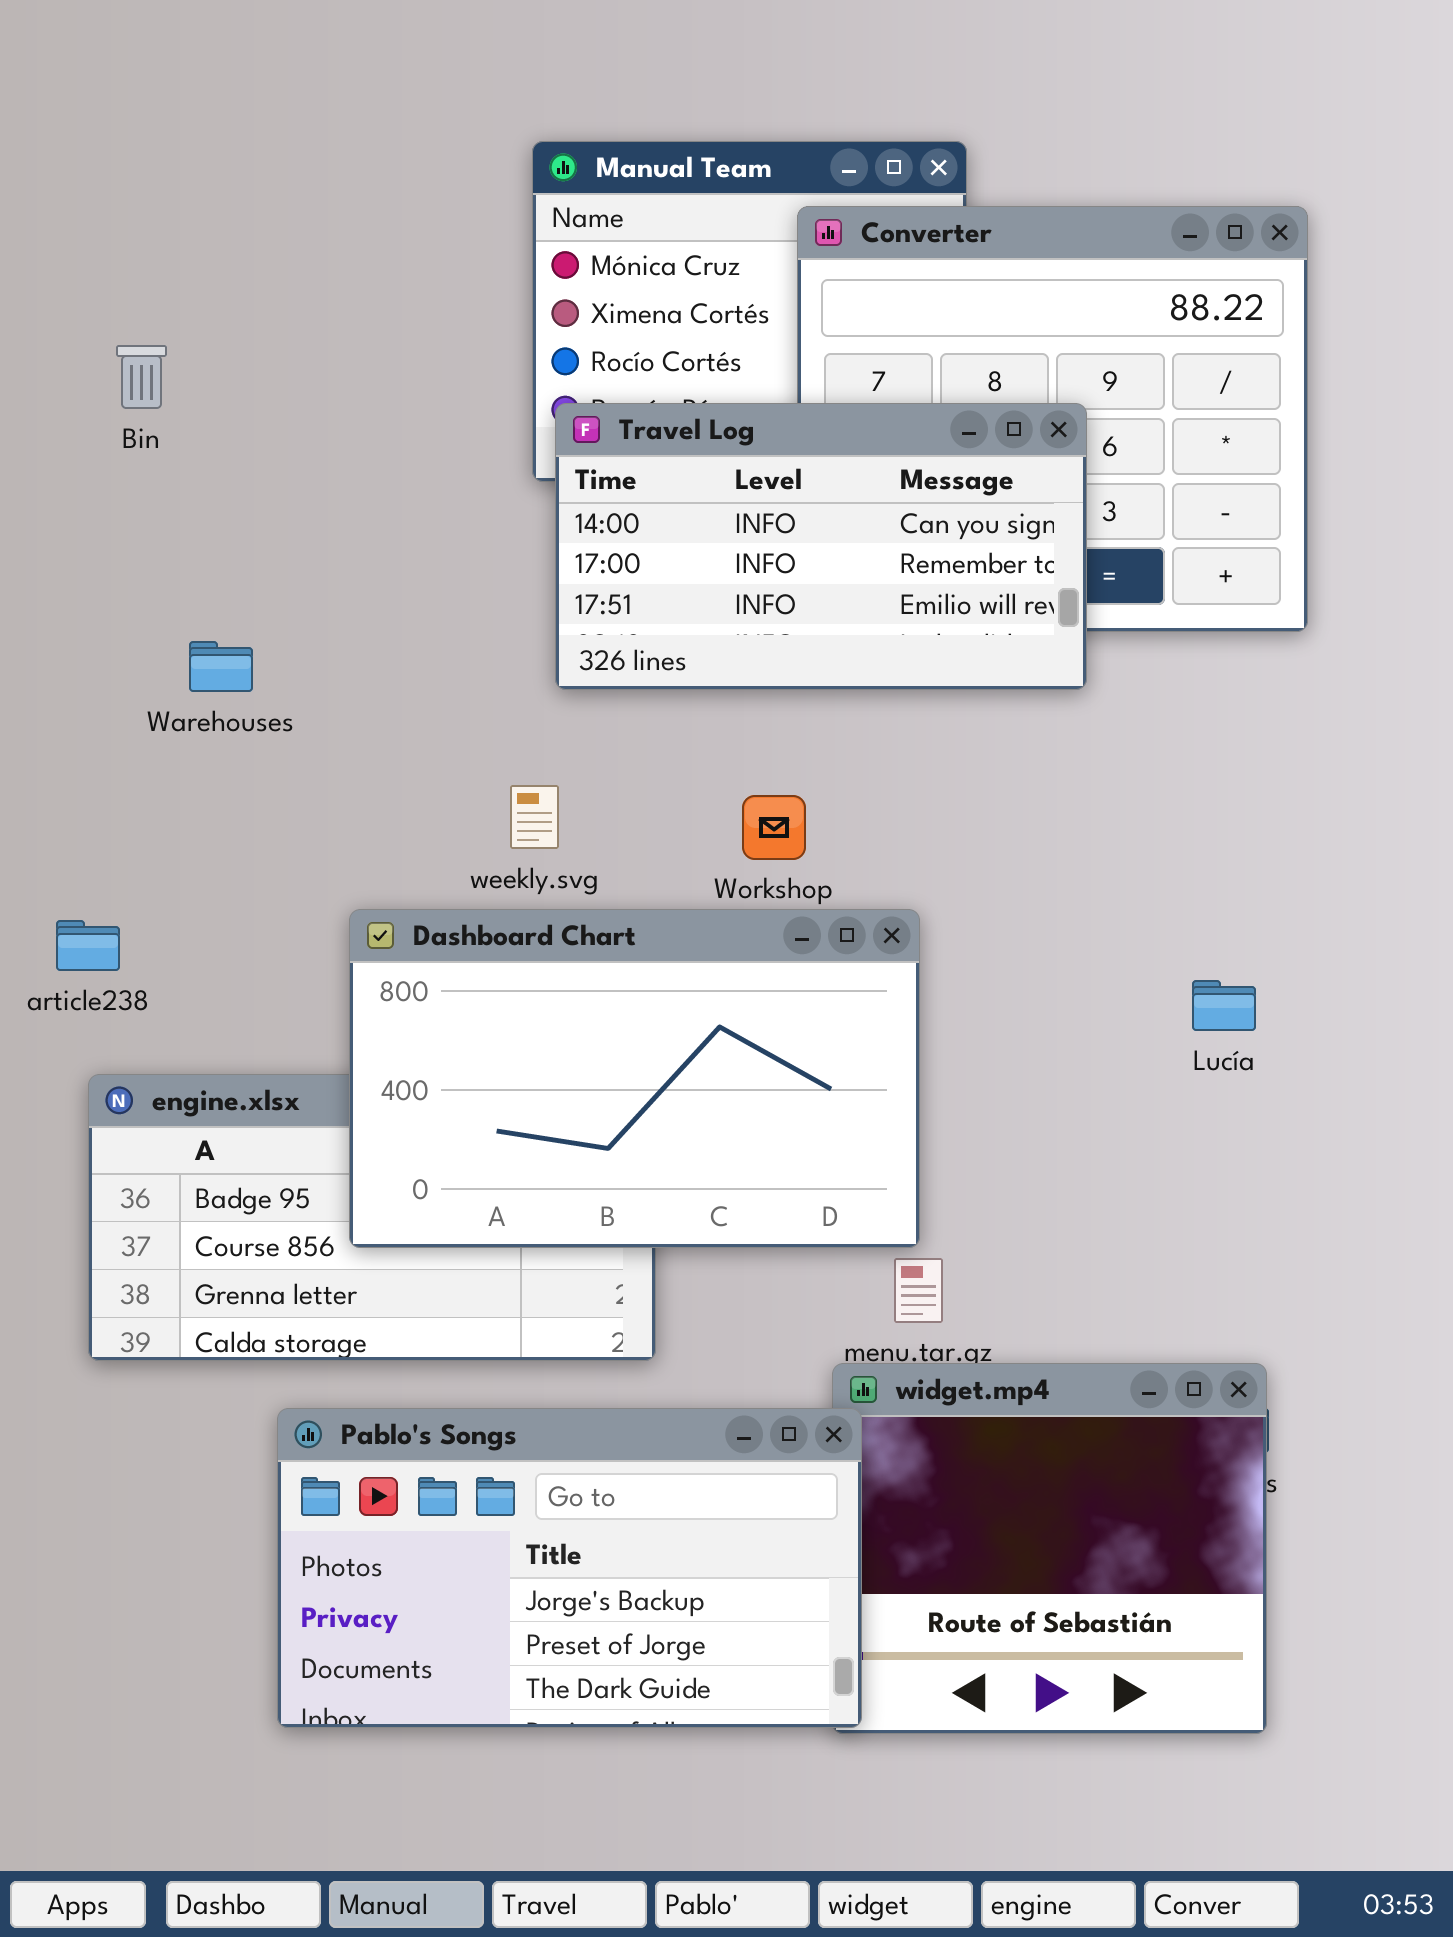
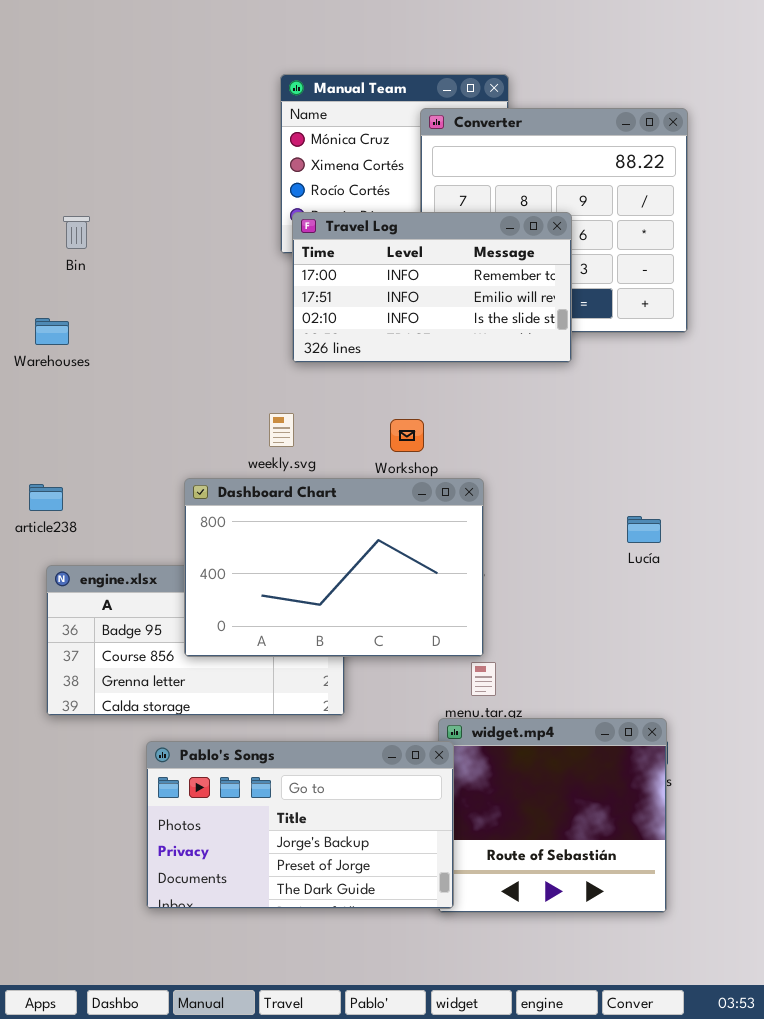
Bin: [116,345,167,409] -> [63,216,90,249], moved
Travel Log: [555,403,1087,690] -> [292,212,572,363], scrolled down 1 row
Warehouses: [189,641,253,692] -> [35,318,69,345], moved

